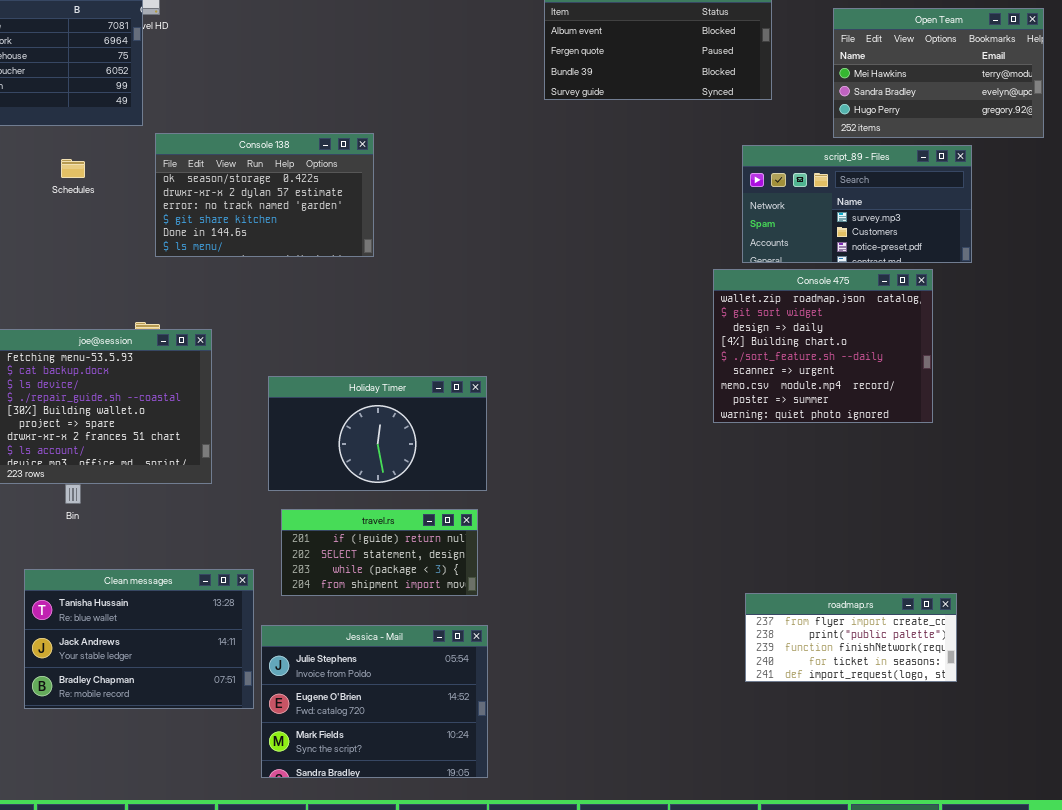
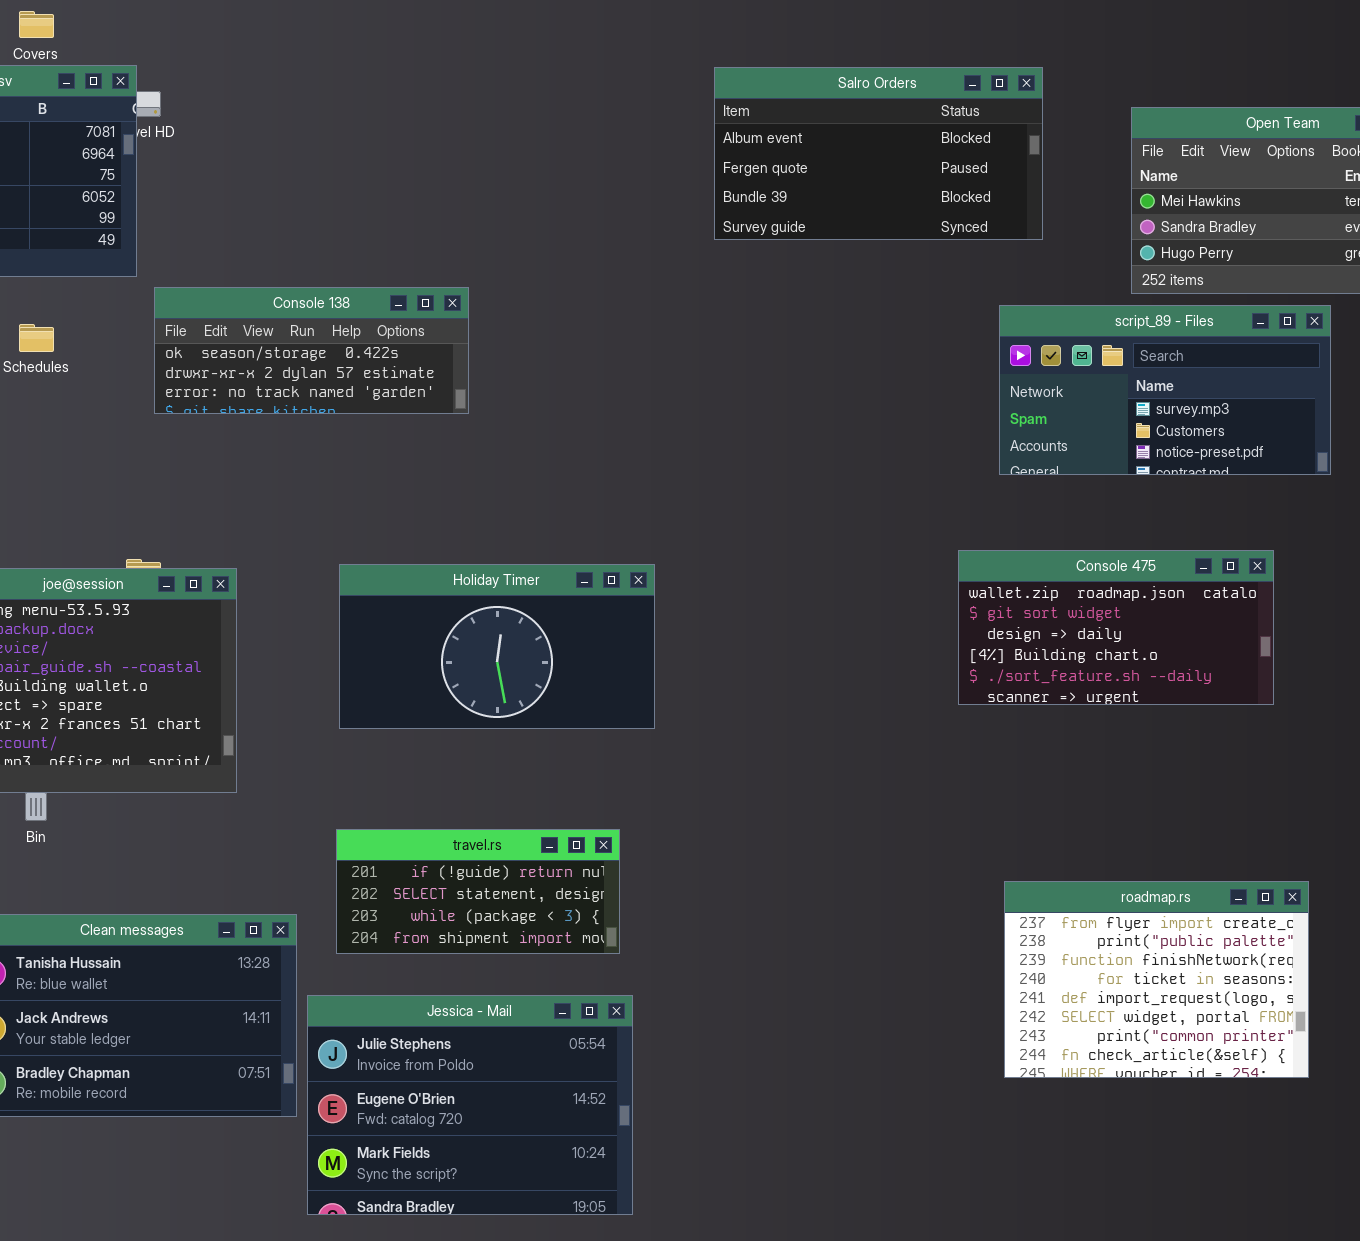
Console 138: [155,133,374,257] -> [154,287,469,414], resized
Console 475: [713,269,933,423] -> [958,550,1274,705], resized
Holiday Timer: [268,376,487,491] -> [339,564,655,729], moved
roadmap.rs: [745,593,957,682] -> [1004,881,1309,1078], resized

